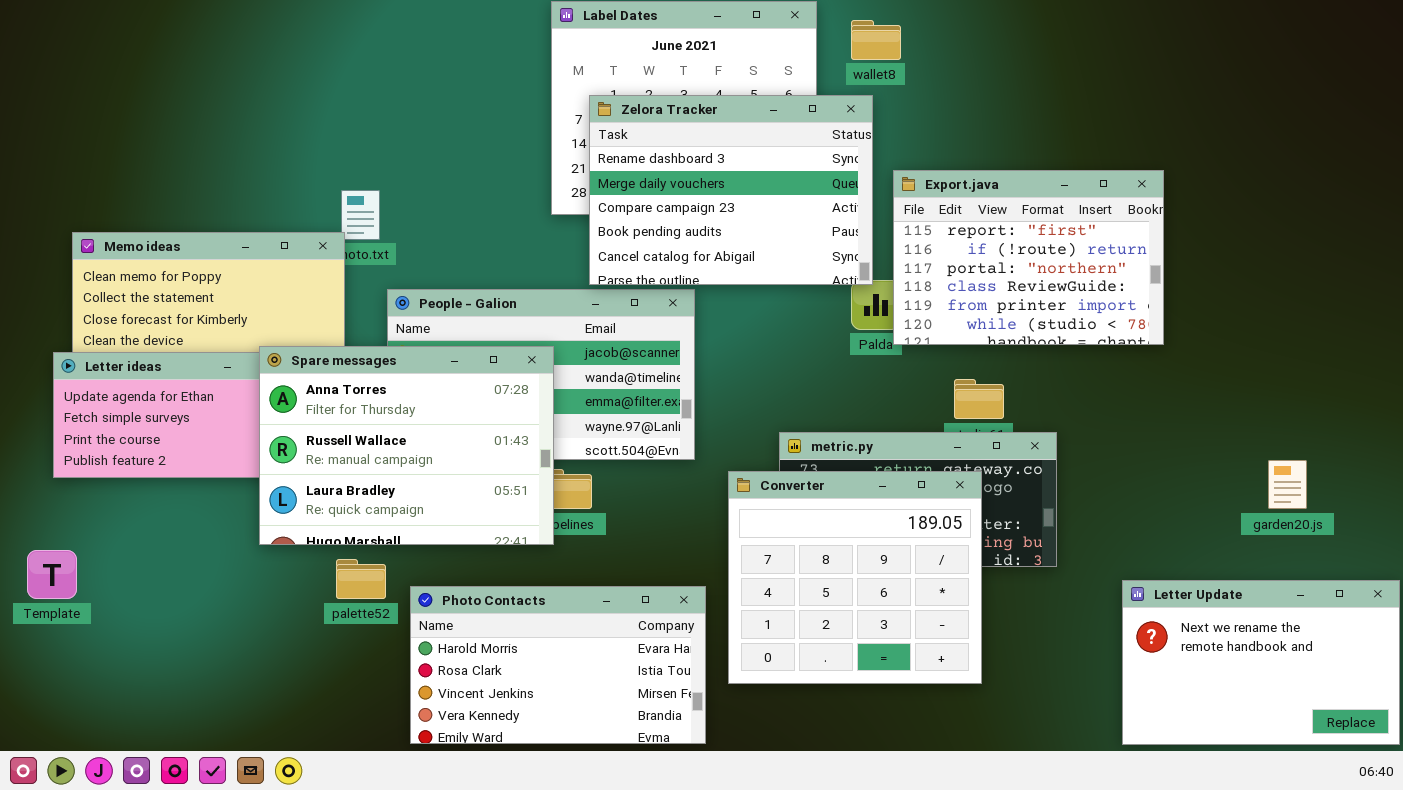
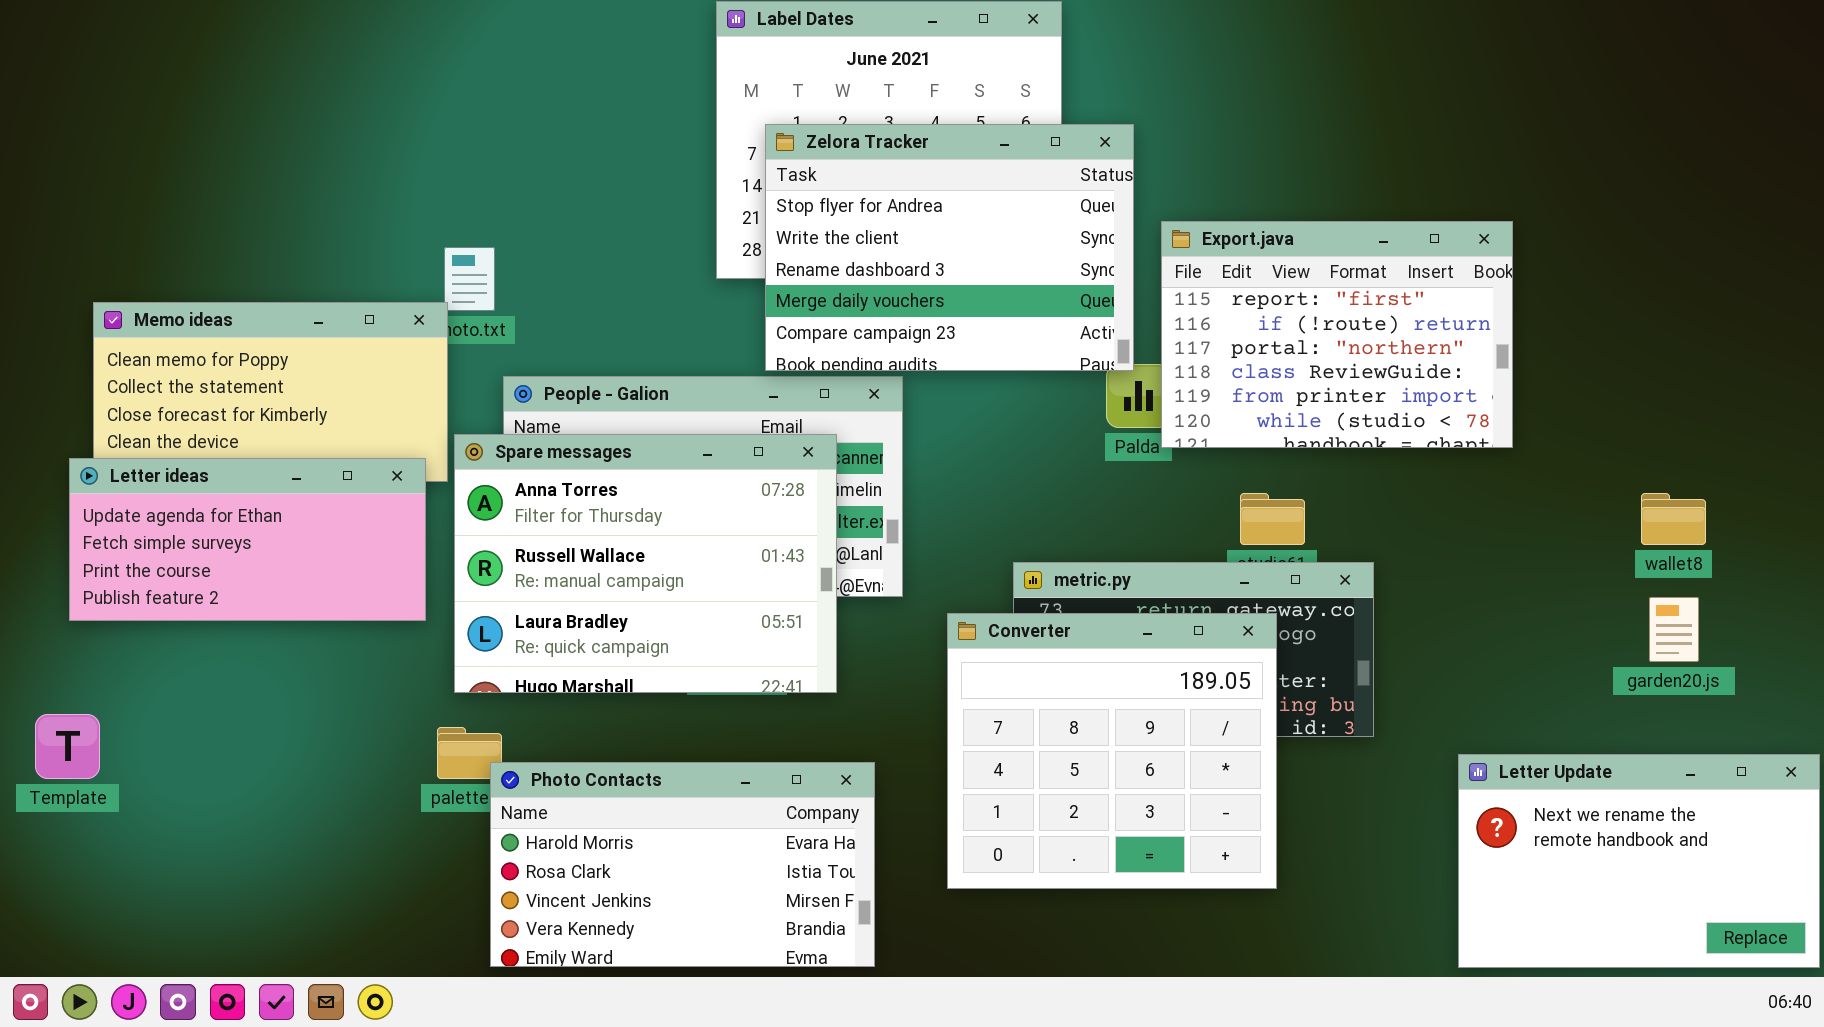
wallet8: [851,20,901,60] -> [1641,493,1706,545], moved
Zelora Tracker: [589,95,873,285] -> [765,124,1134,371], scrolled up 2 rows
Spare messages: [259,346,554,545] -> [454,434,837,693], moved
Photo Contacts: [410,586,706,744] -> [490,762,875,967], moved

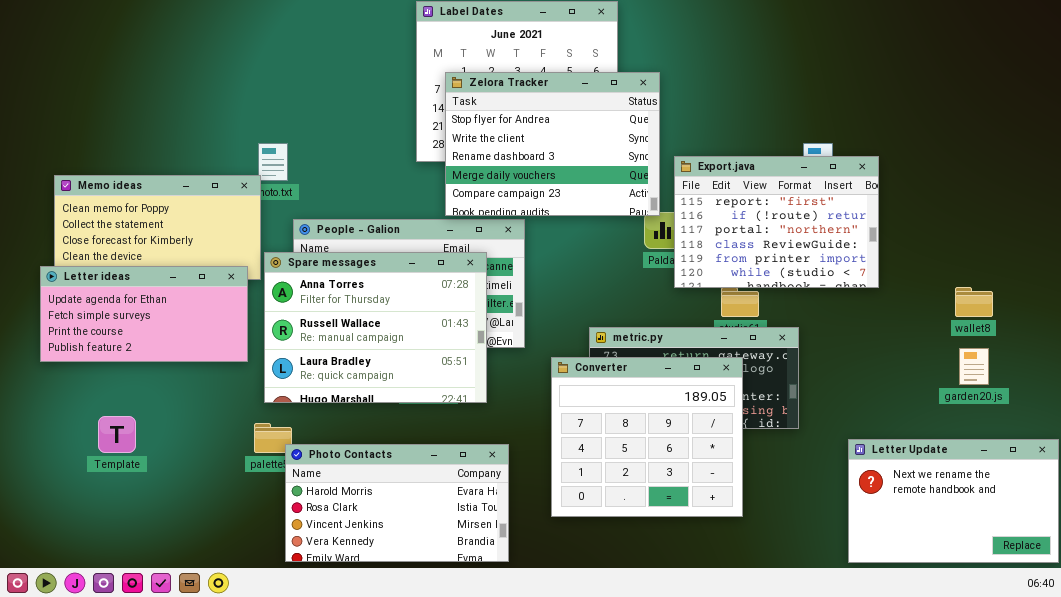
Export.java: [1161,221,1513,448] -> [674,156,879,288], moved
Template: [35,714,100,779] -> [98,416,136,453], moved

